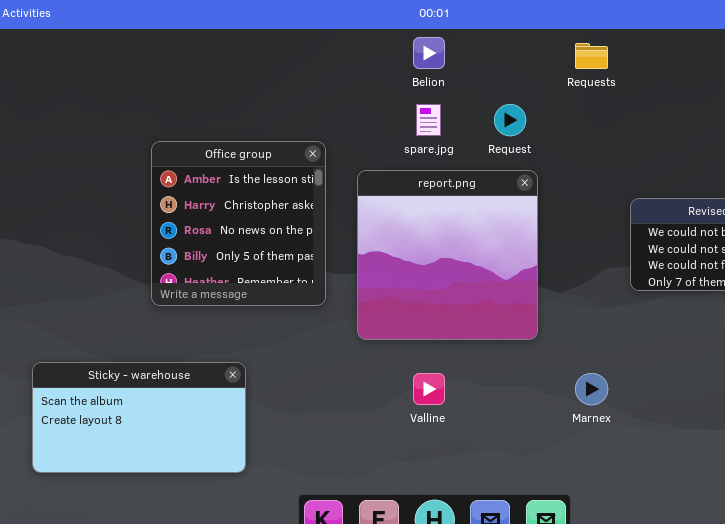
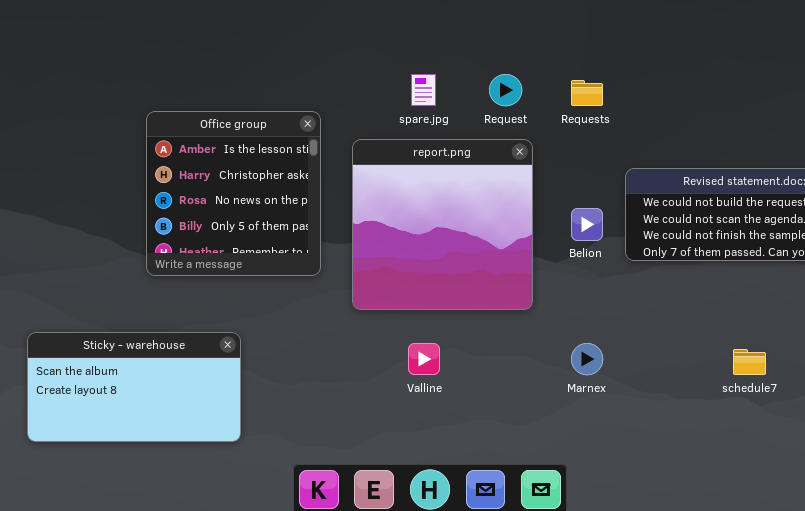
Belion: [413,37,445,69] -> [571,208,603,241], moved
Requests: [575,43,608,69] -> [571,80,603,106], moved

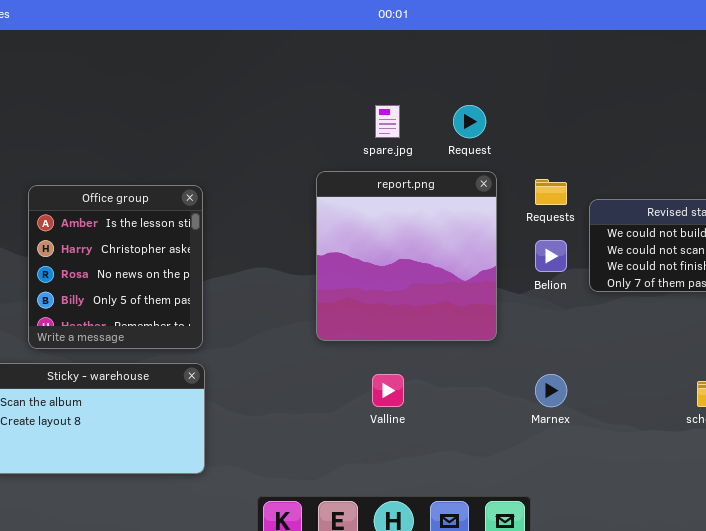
Requests: [571,80,603,106] -> [535,179,567,205], moved
Office group: [146,111,321,276] -> [28,185,203,349], moved

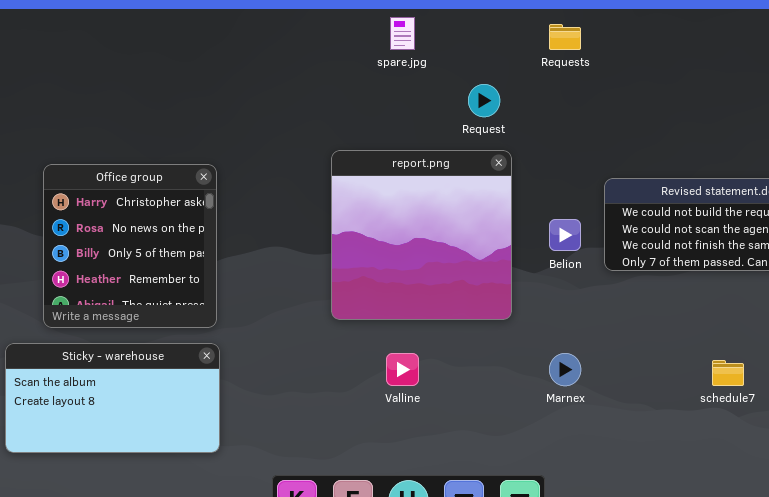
spare.jpg: [375,105,400,138] -> [390,17,415,50], moved
Requests: [535,179,567,205] -> [549,24,581,50], moved
Office group: [28,185,203,349] -> [43,164,217,328], scrolled down 1 row

